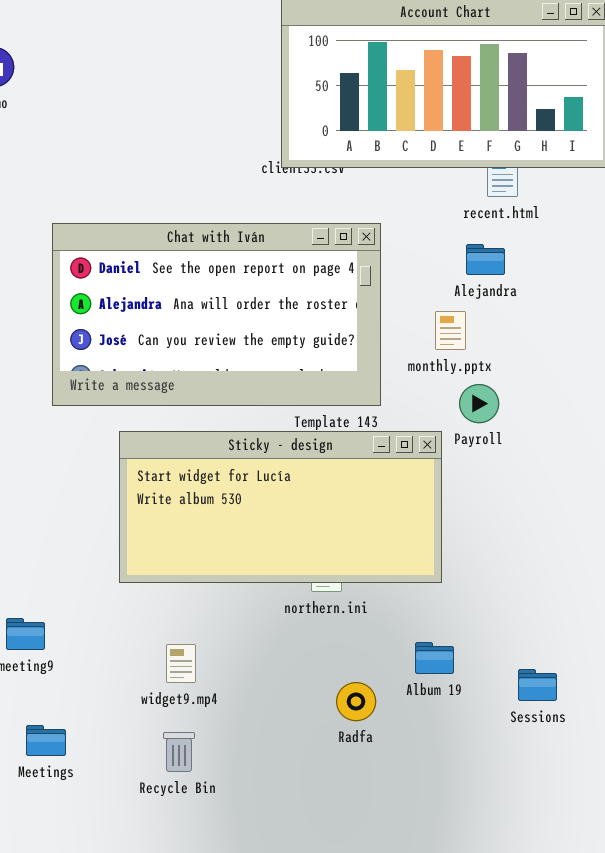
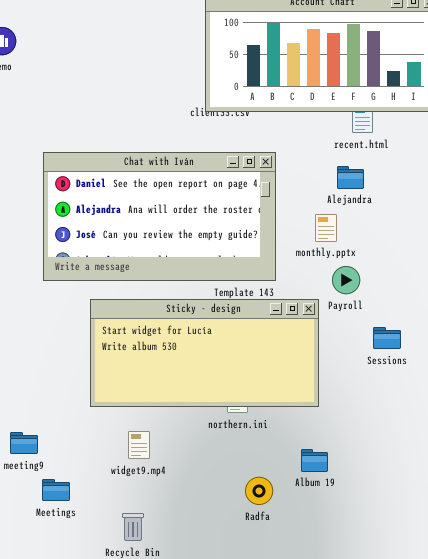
widget9.mp4: [166,644,196,683] -> [128,431,150,459], moved
Sessions: [518,669,557,701] -> [373,327,401,349], moved
Meetings: [26,725,66,756] -> [42,479,70,501], moved

